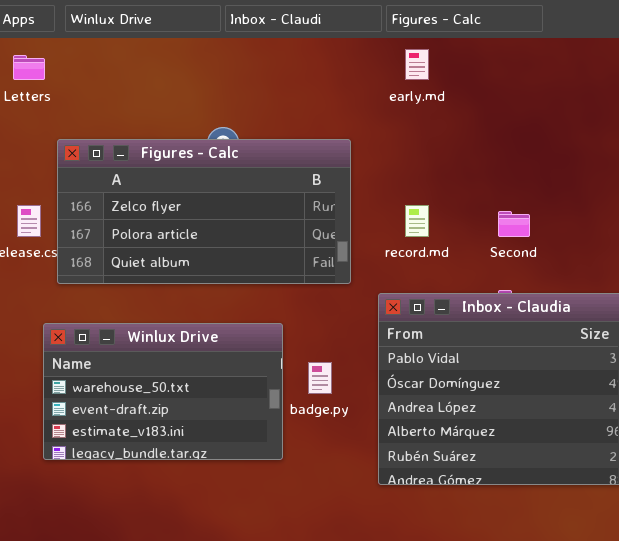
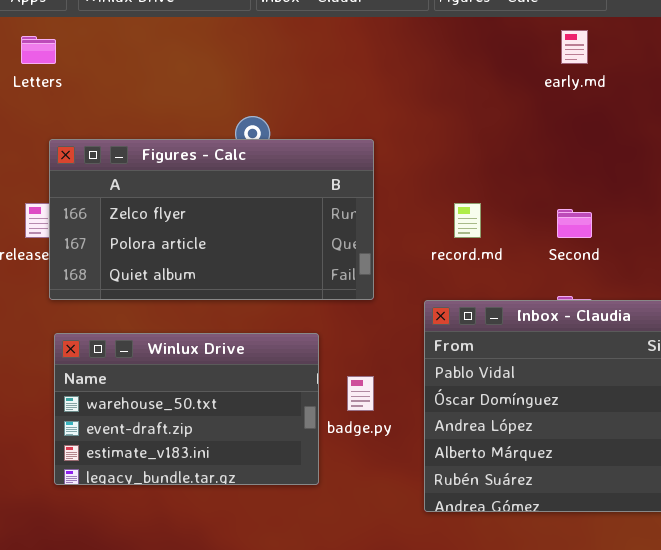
early.md: [405,49,429,80] -> [561,30,588,64], moved
Figures - Calc: [57,139,351,284] -> [49,139,374,300], moved

